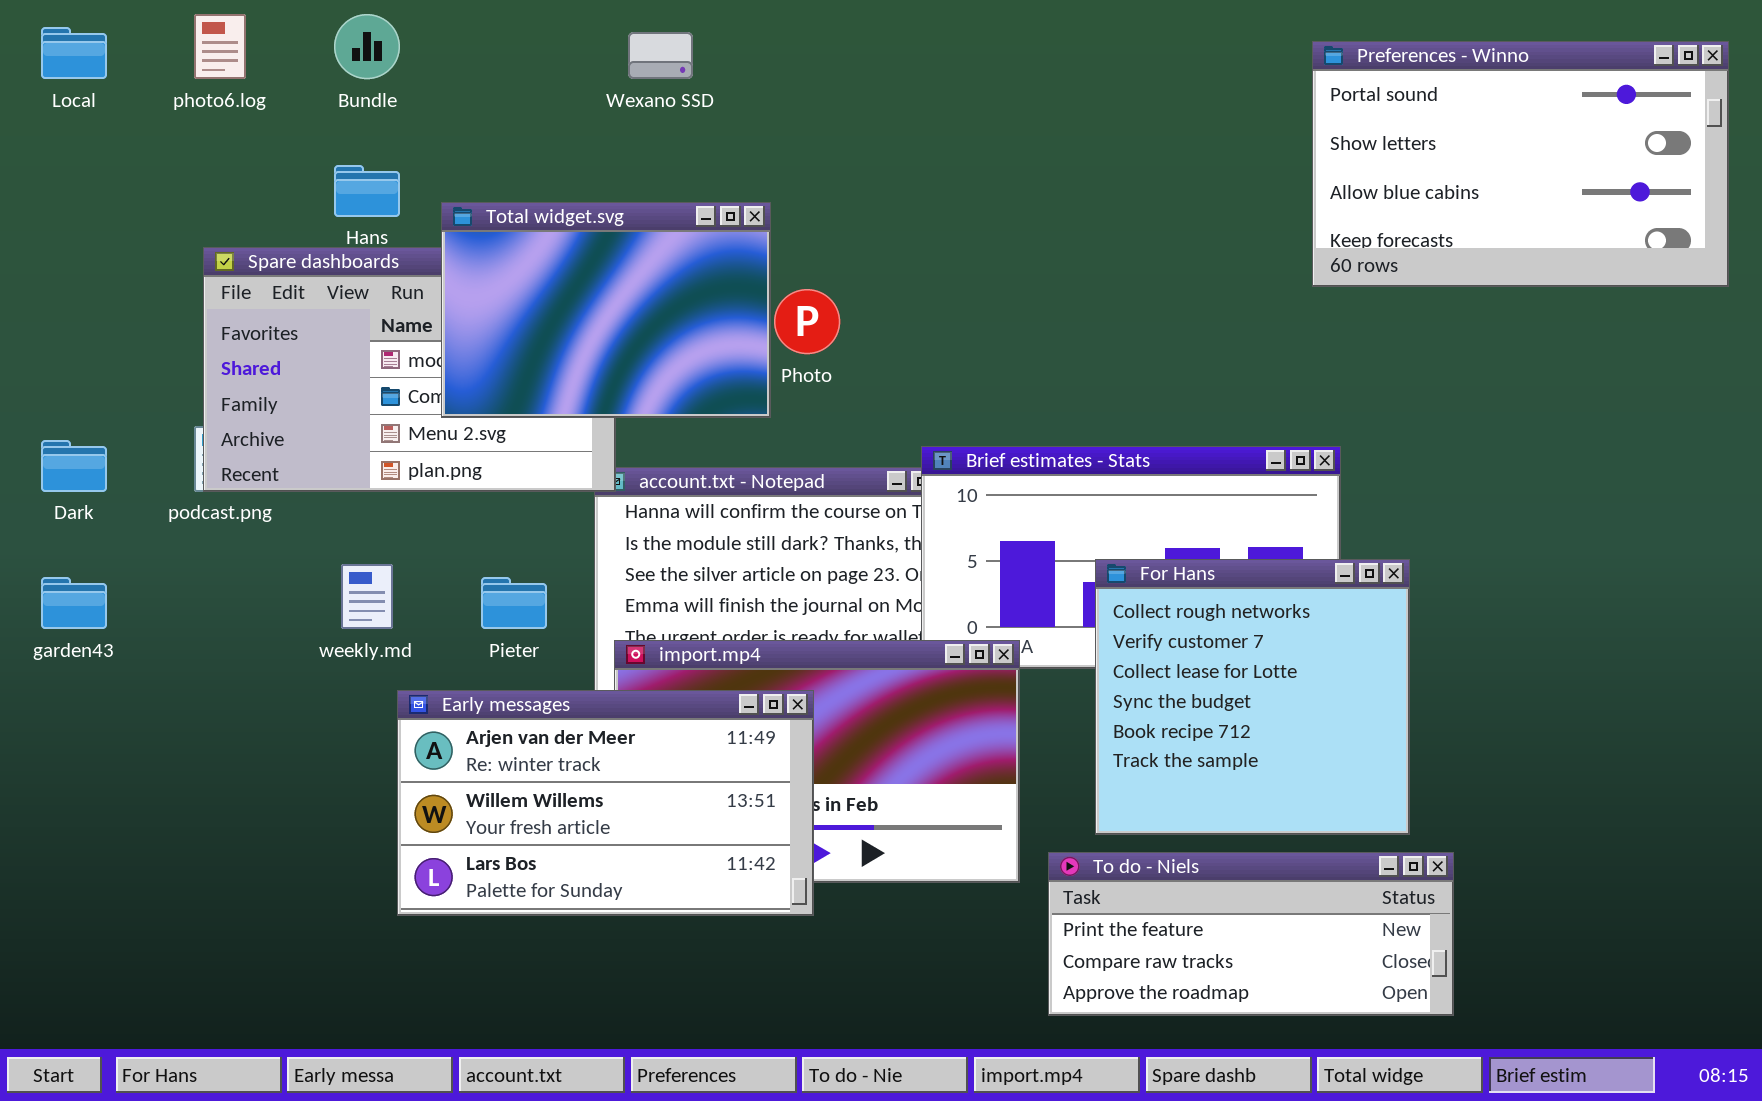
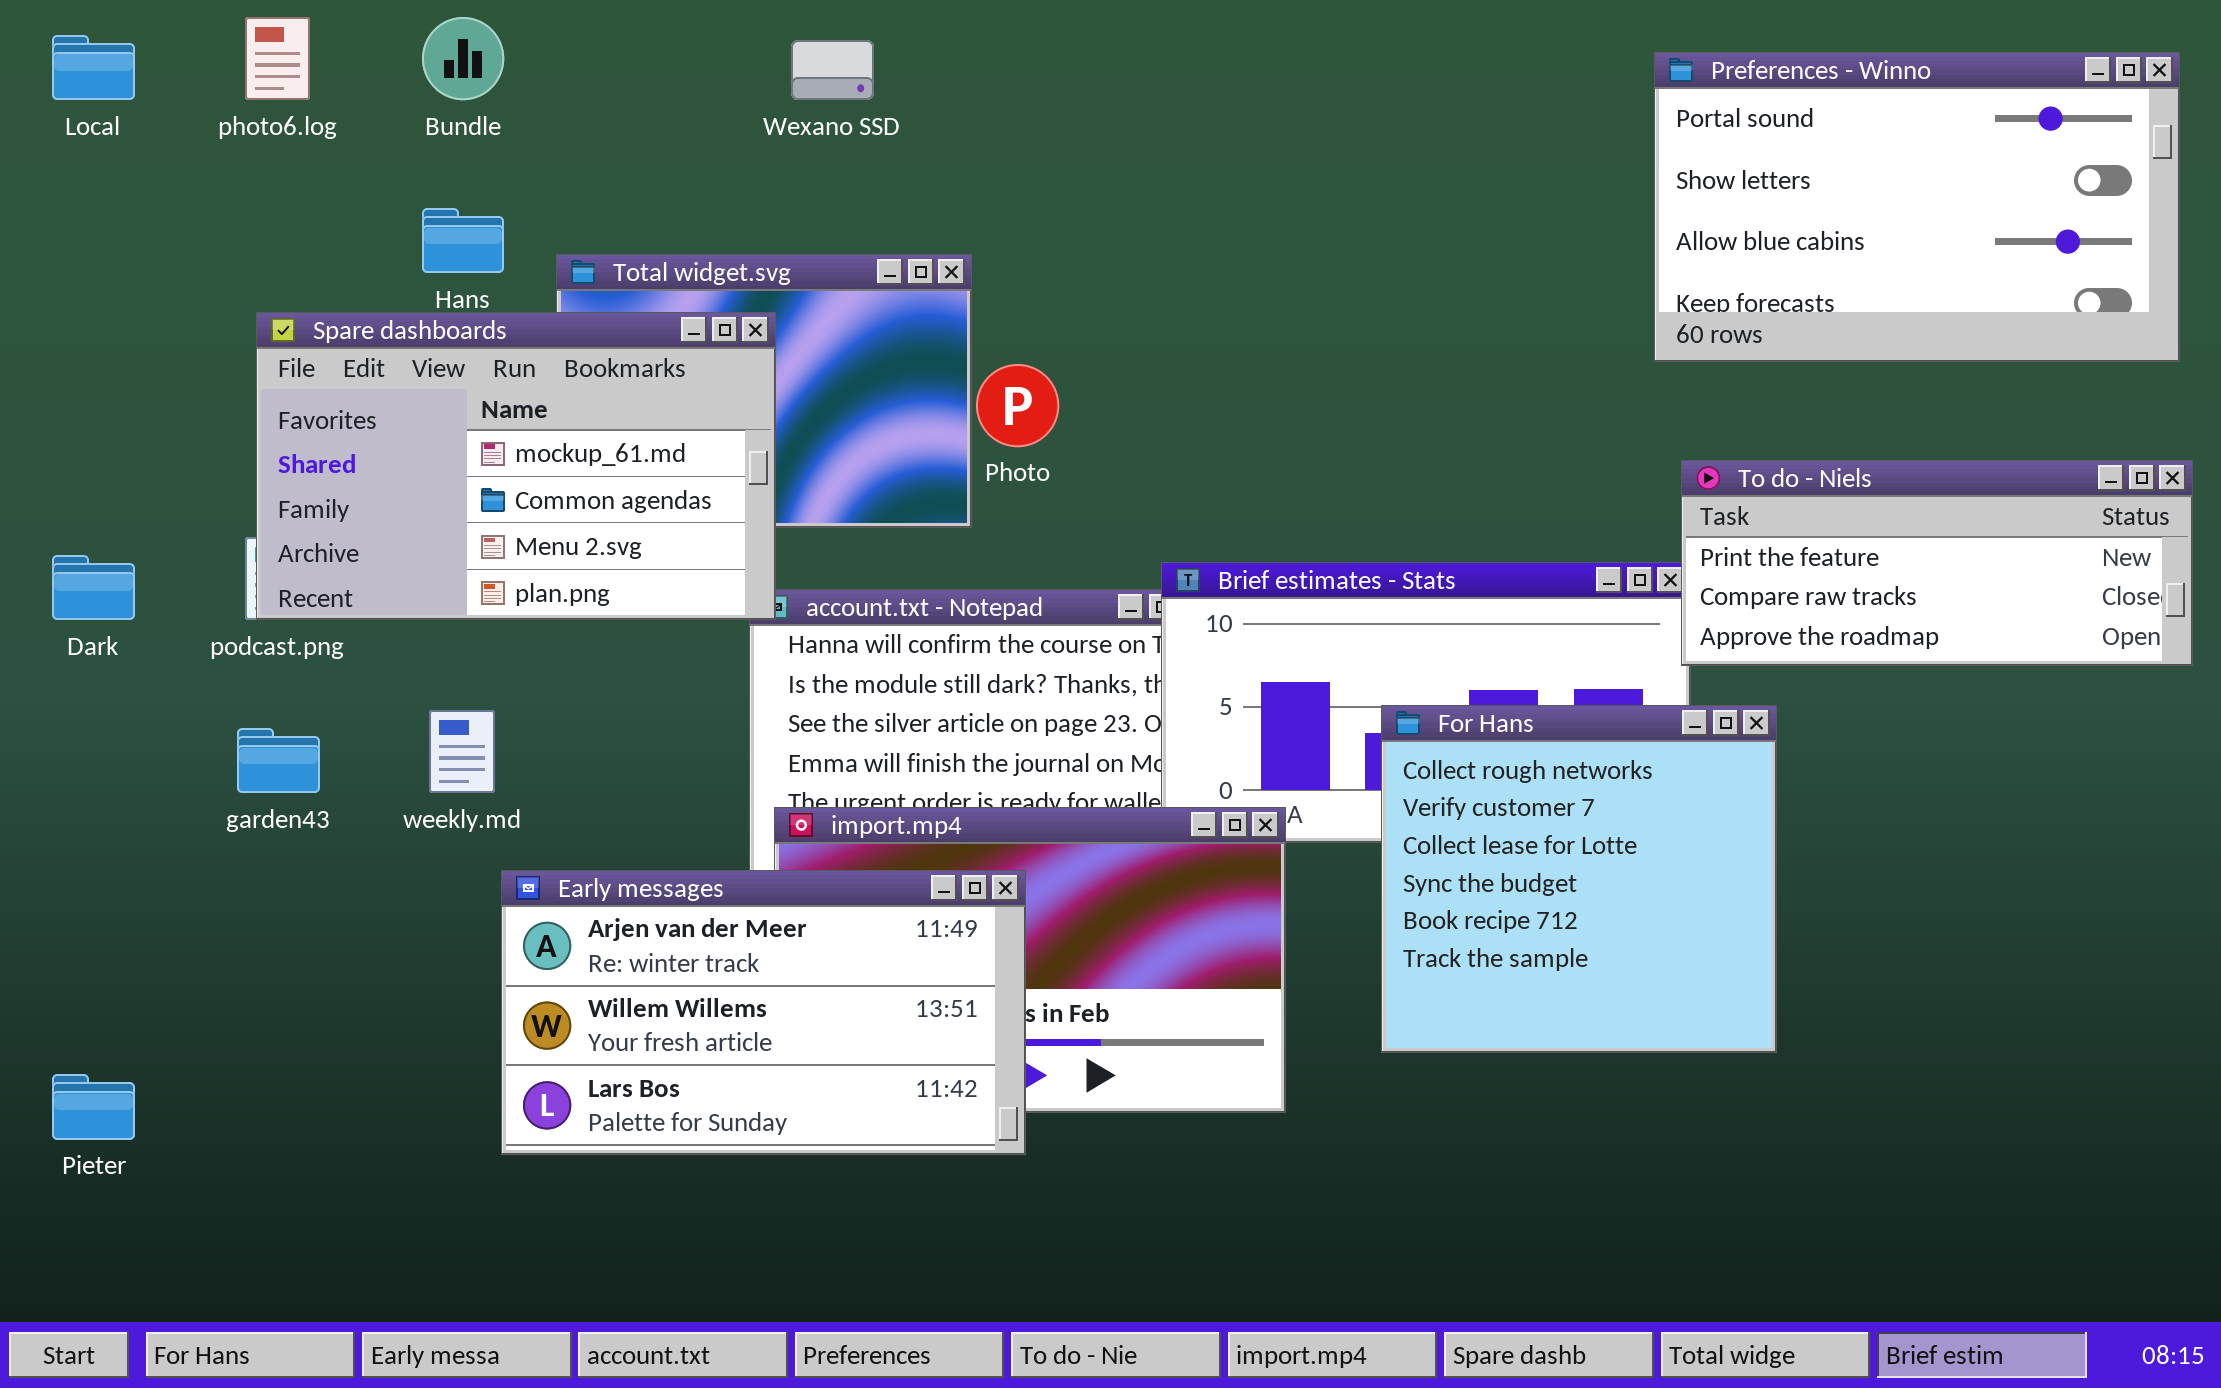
Spare dashboards: [203,247,616,492] -> [256,312,776,620], raised
garden43: [41,577,107,629] -> [237,728,320,793], moved
Pieter: [481,577,547,629] -> [52,1074,135,1140], moved
To do - Niels: [1048,852,1454,1016] -> [1681,460,2193,666], moved

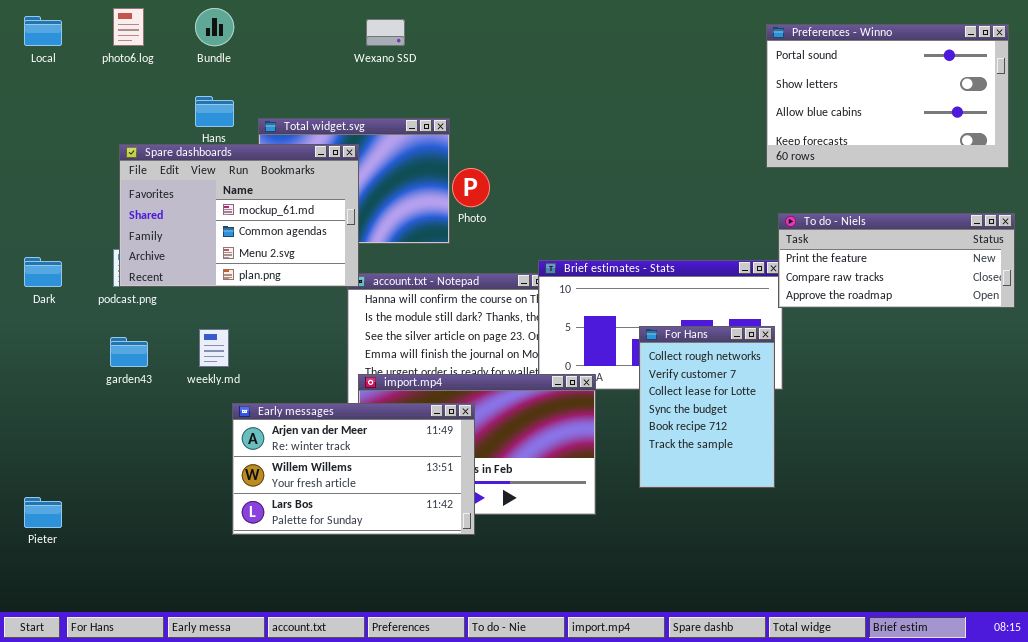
For Hans: [1381,705,1777,1053] -> [639,326,775,488], resized

